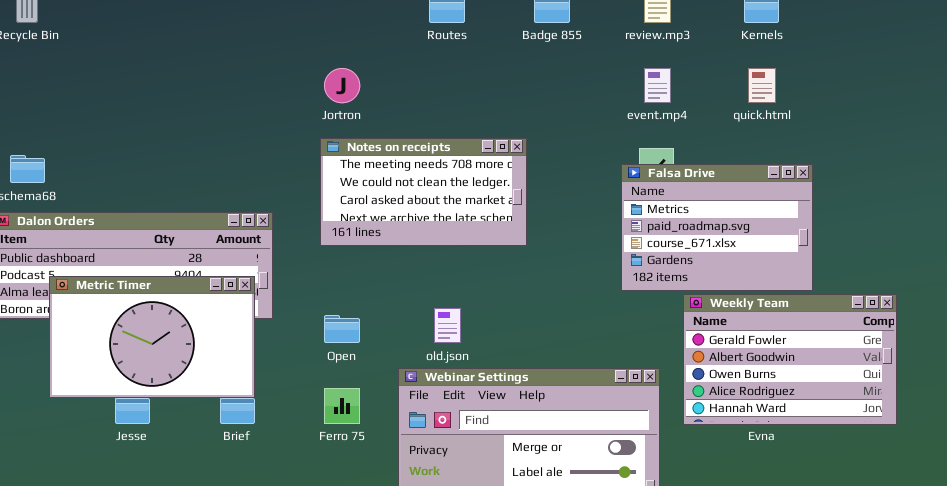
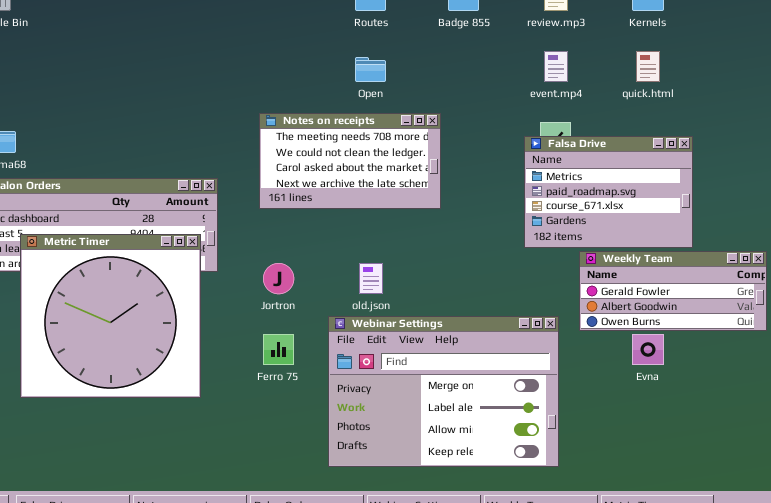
Jortron: [324,68,360,103] -> [263,263,294,294], moved
Metric Timer: [49,276,255,398] -> [20,234,201,398], resized
Weekly Team: [683,294,897,425] -> [579,251,767,331], resized
Open: [324,315,360,343] -> [355,57,386,82], moved

